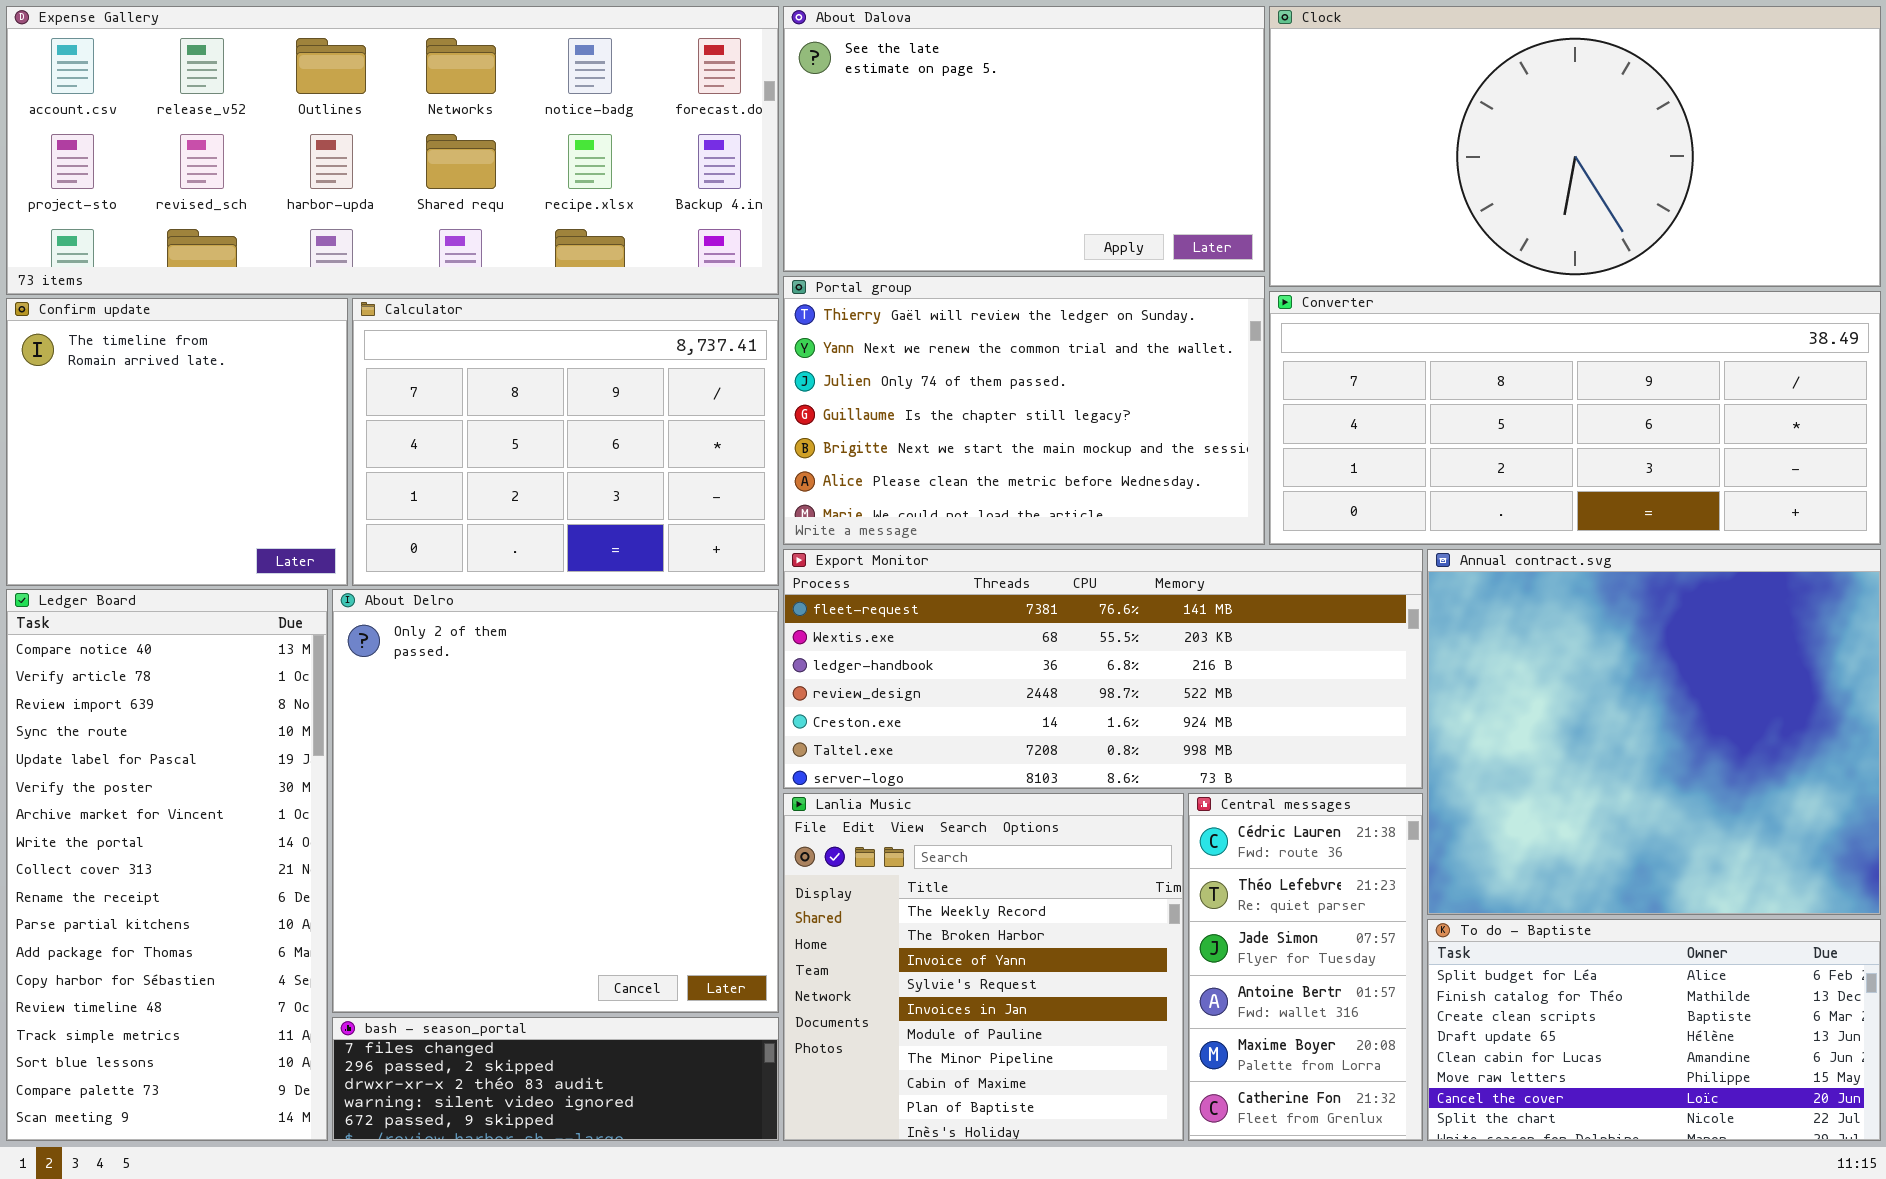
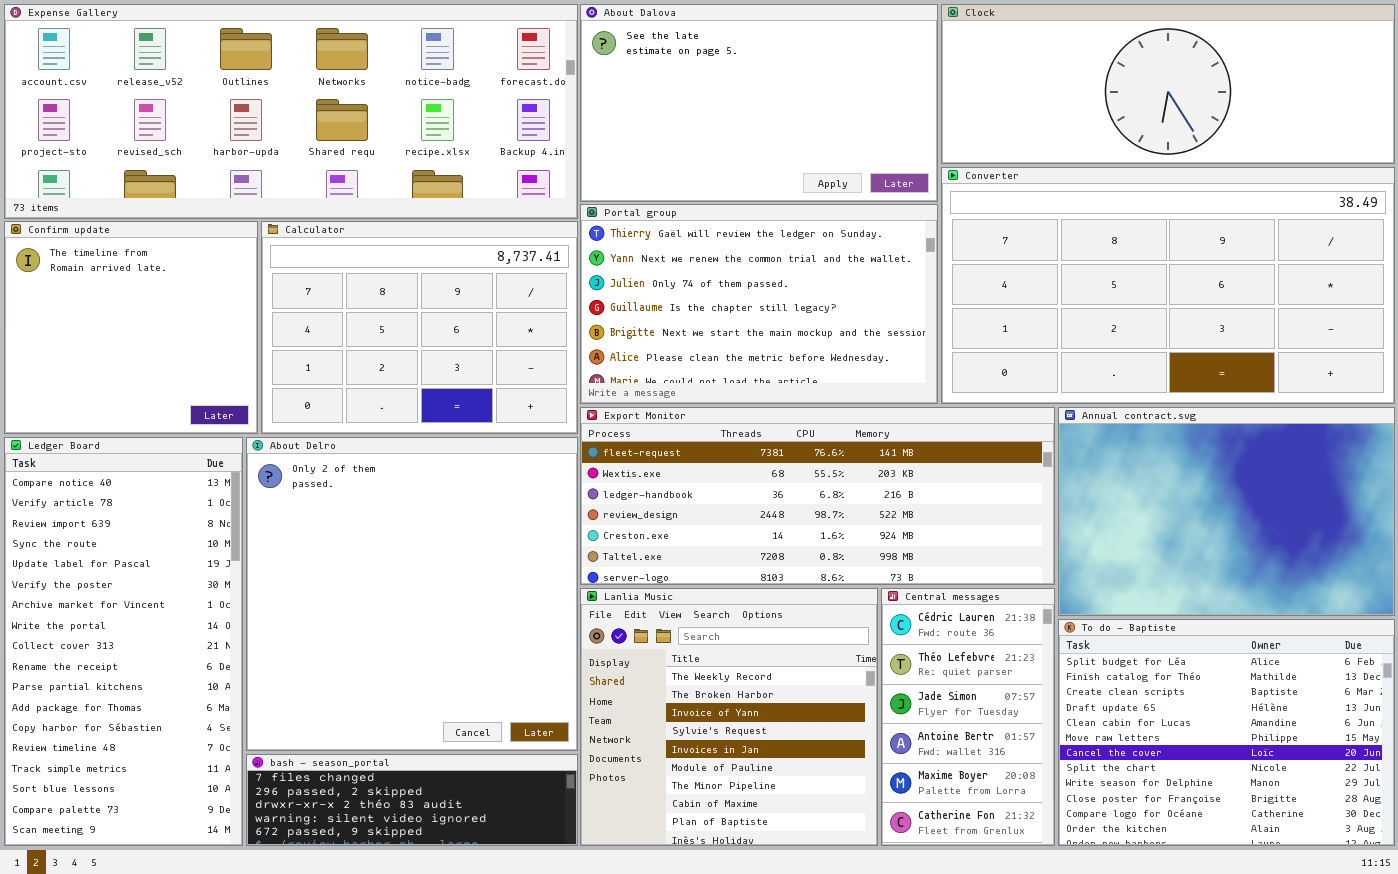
Clock: [1269,6,1881,287] -> [941,4,1395,164], resized
Converter: [1269,291,1881,545] -> [941,167,1395,404], resized
Annual contract.svg: [1427,549,1881,915] -> [1058,407,1395,616], resized
To do - Baptiste: [1427,919,1881,1141] -> [1058,619,1395,846], resized

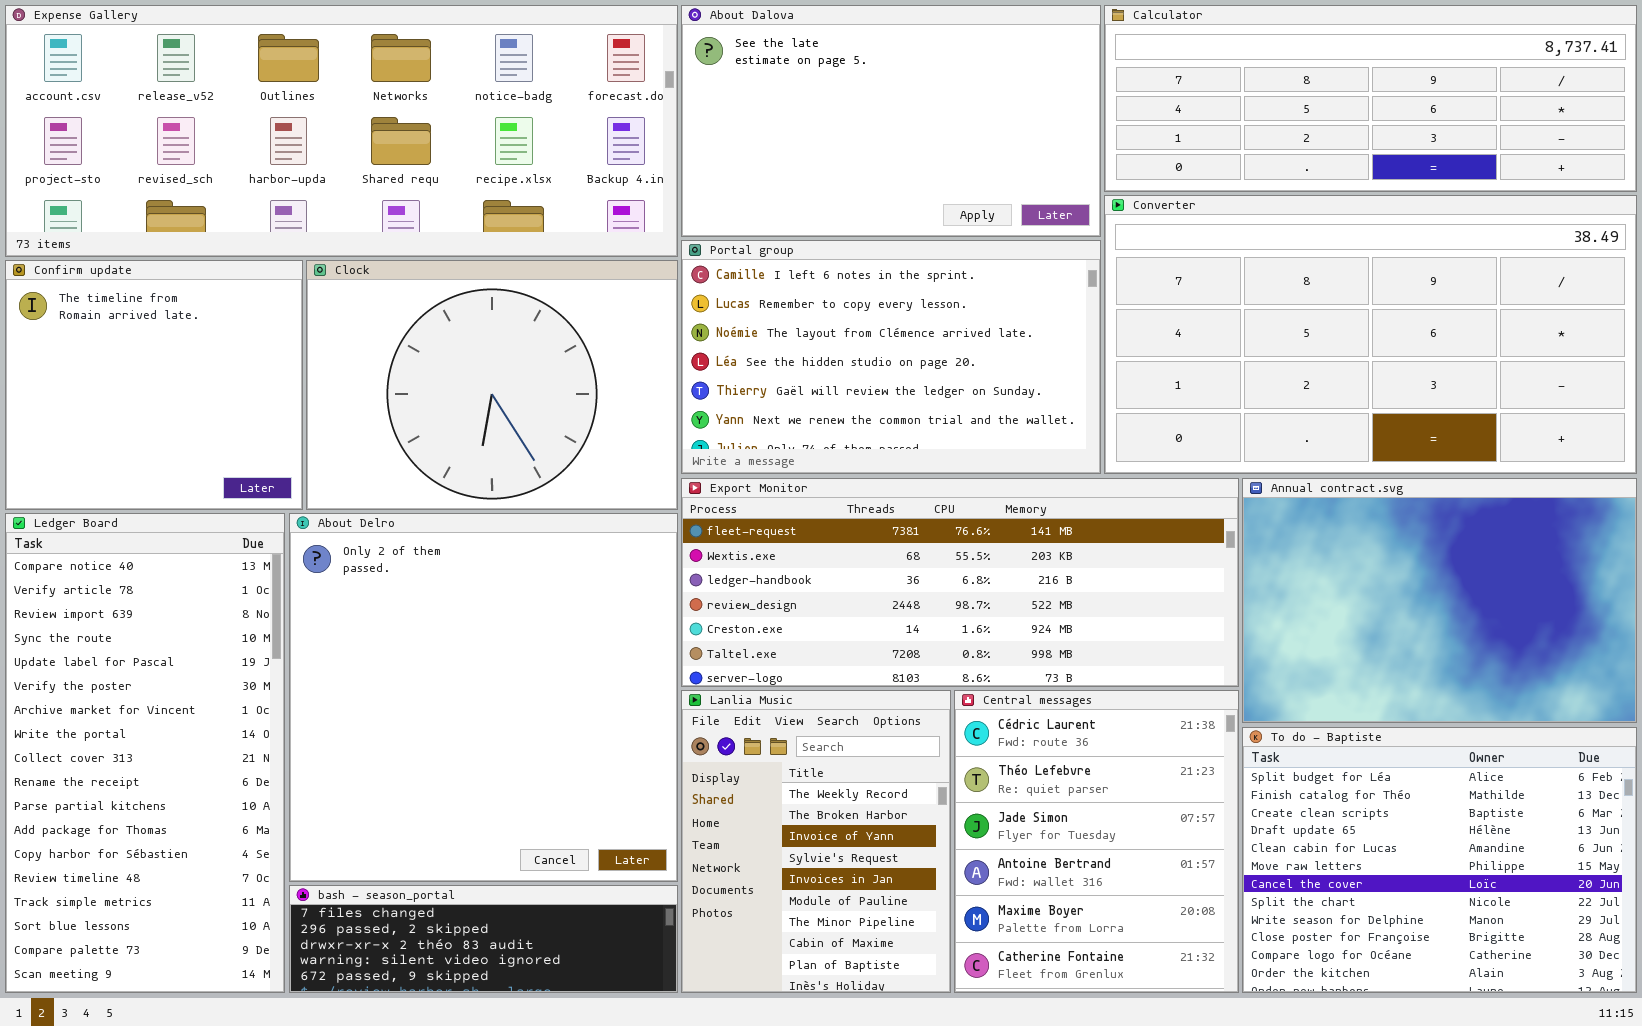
Clock: [941,4,1395,164] -> [306,260,678,510], moved, resized
Portal group: [580,204,938,404] -> [681,240,1101,474], scrolled up 4 rows
Calculator: [261,221,578,434] -> [1104,5,1637,192], moved, resized
Lanlia Music: [580,588,878,846] -> [681,690,951,993], resized
Central messages: [881,588,1055,846] -> [954,690,1239,993], resized

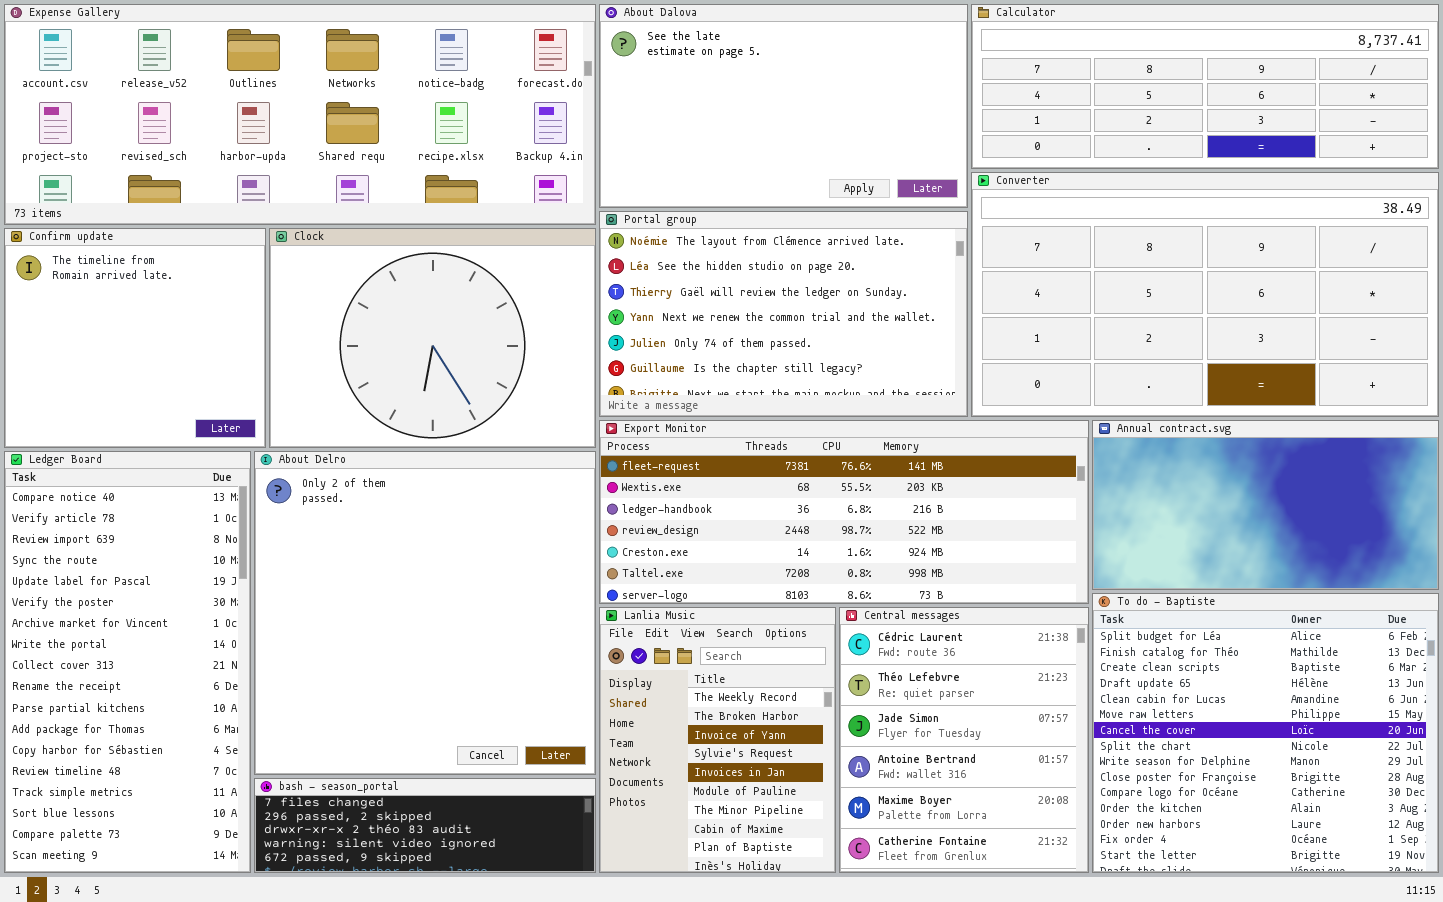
Portal group: [681,240,1101,474] -> [599,211,968,417], scrolled down 2 rows
Annual contract.svg: [1242,478,1637,723] -> [1092,420,1439,590], resized
To do - Baptiste: [1242,727,1637,993] -> [1092,593,1439,873], resized

